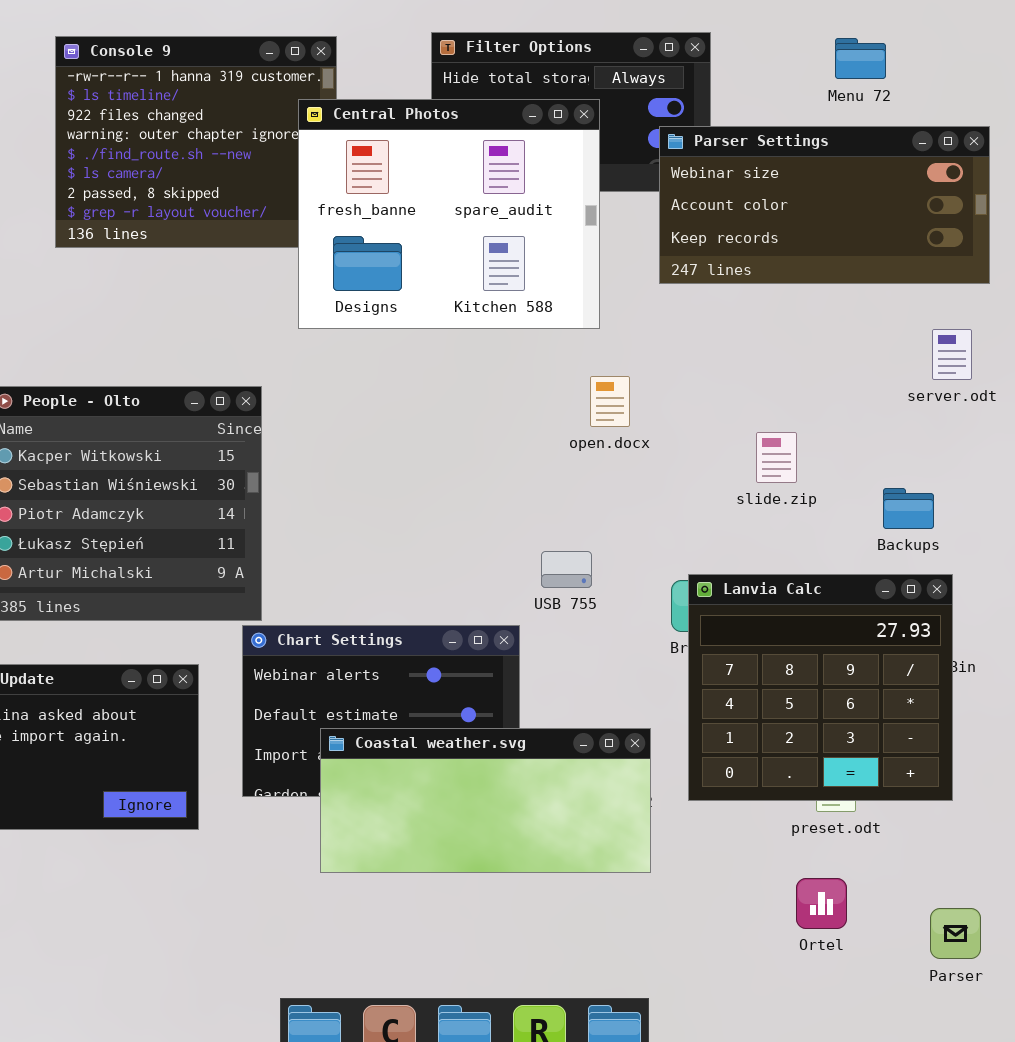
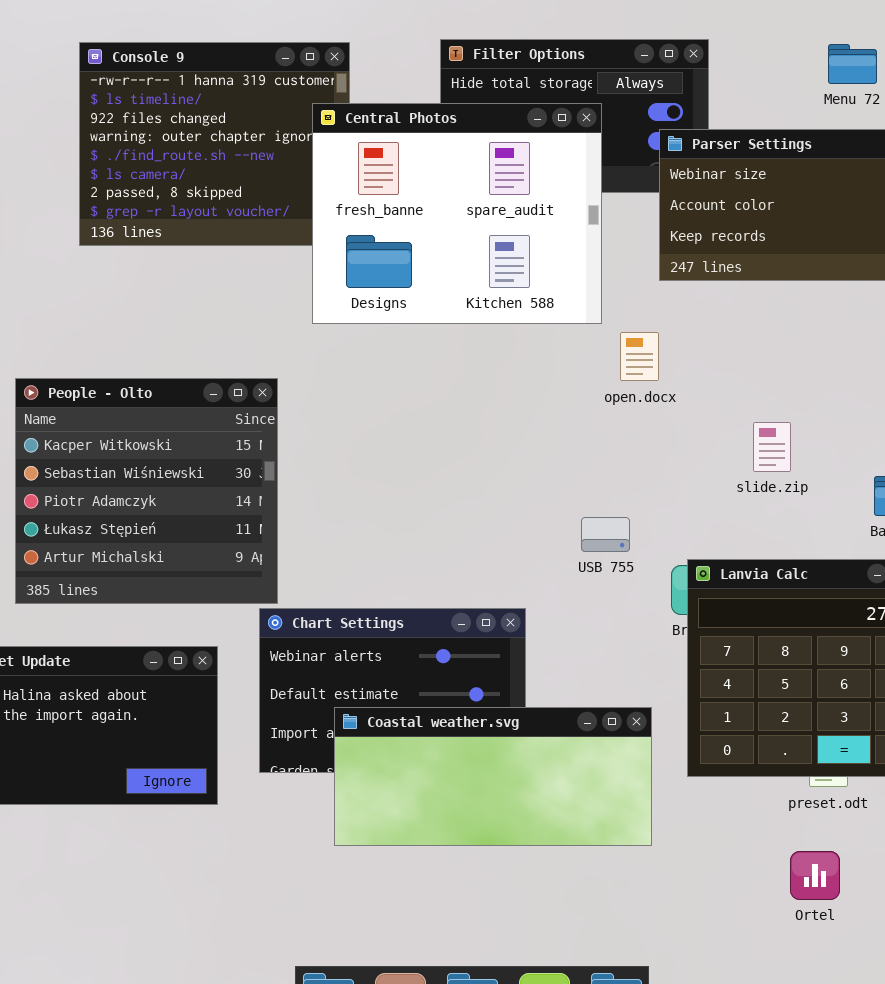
open.docx: [590,376,630,427] -> [620,332,659,381], moved
USB 755: [541,551,592,588] -> [581,517,630,552], moved

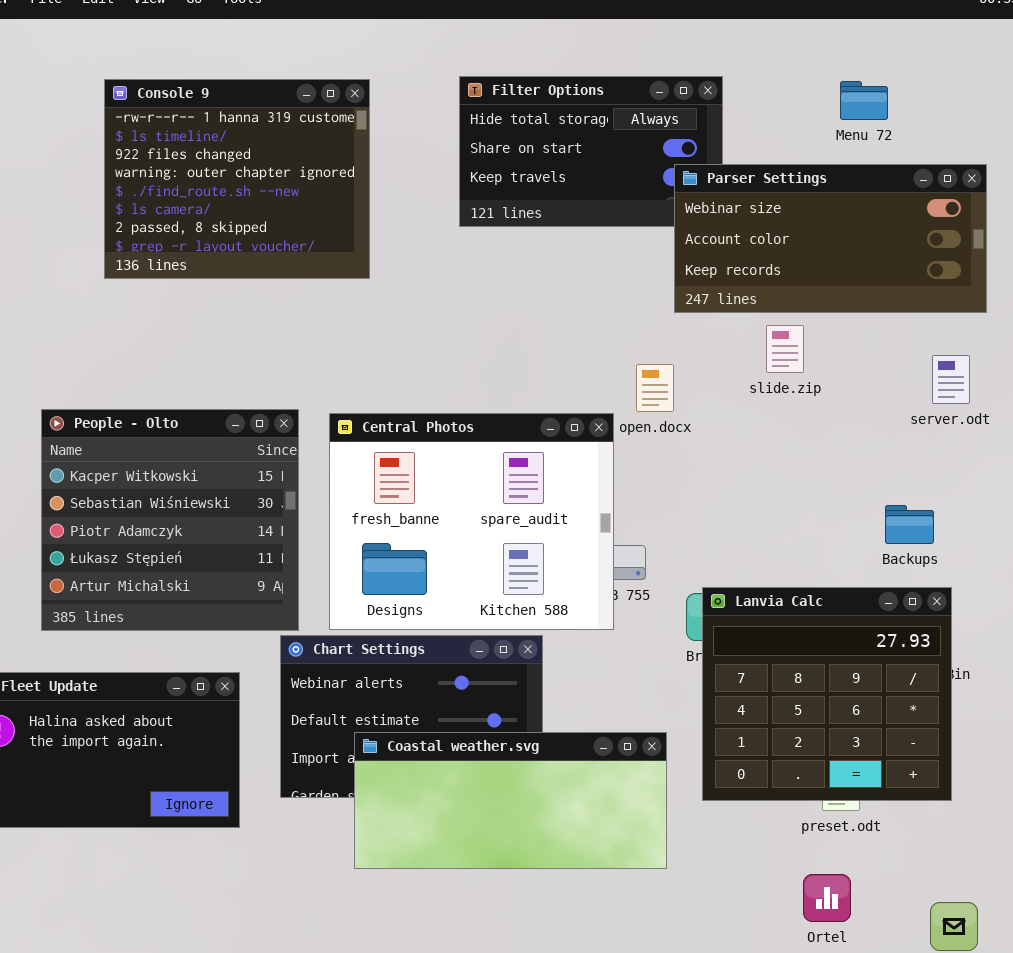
Central Photos: [312,103,602,324] -> [329,413,614,630], moved
slide.zip: [753,422,791,472] -> [766,325,804,373], moved

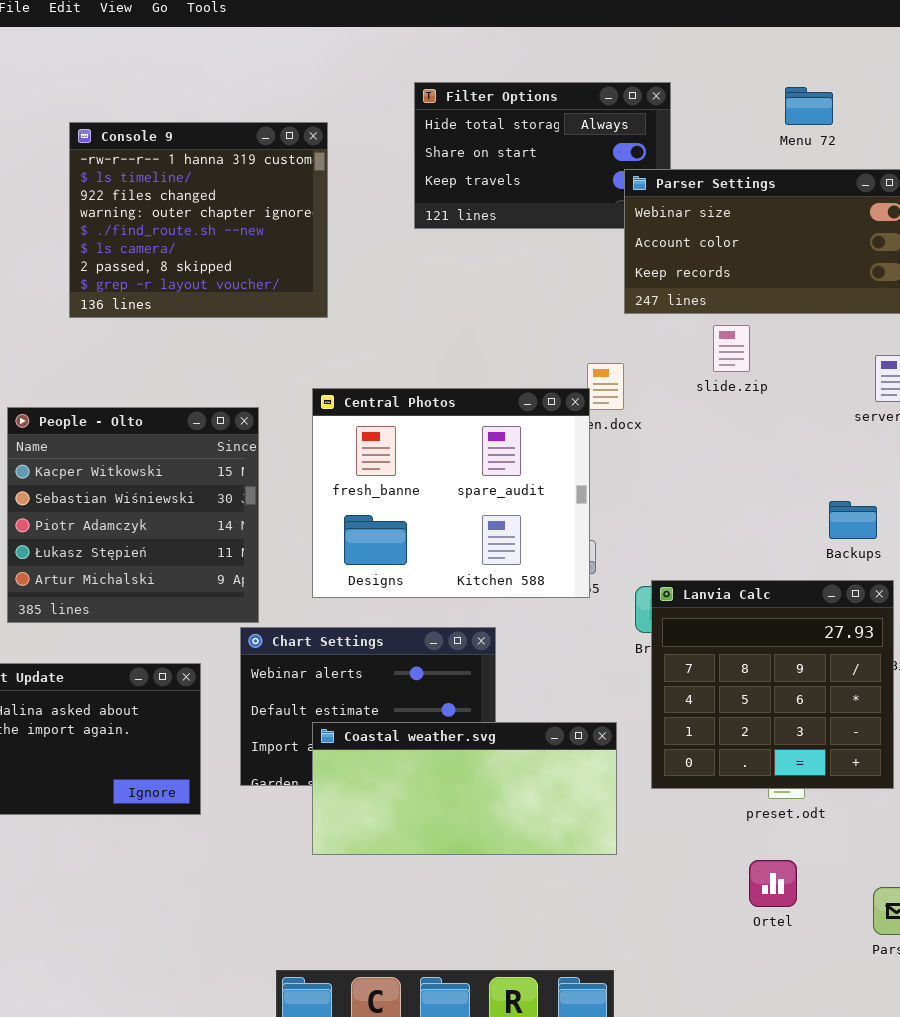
Console 9: [104,79,370,279] -> [69,122,328,318], moved
Central Photos: [329,413,614,630] -> [312,388,590,598], moved

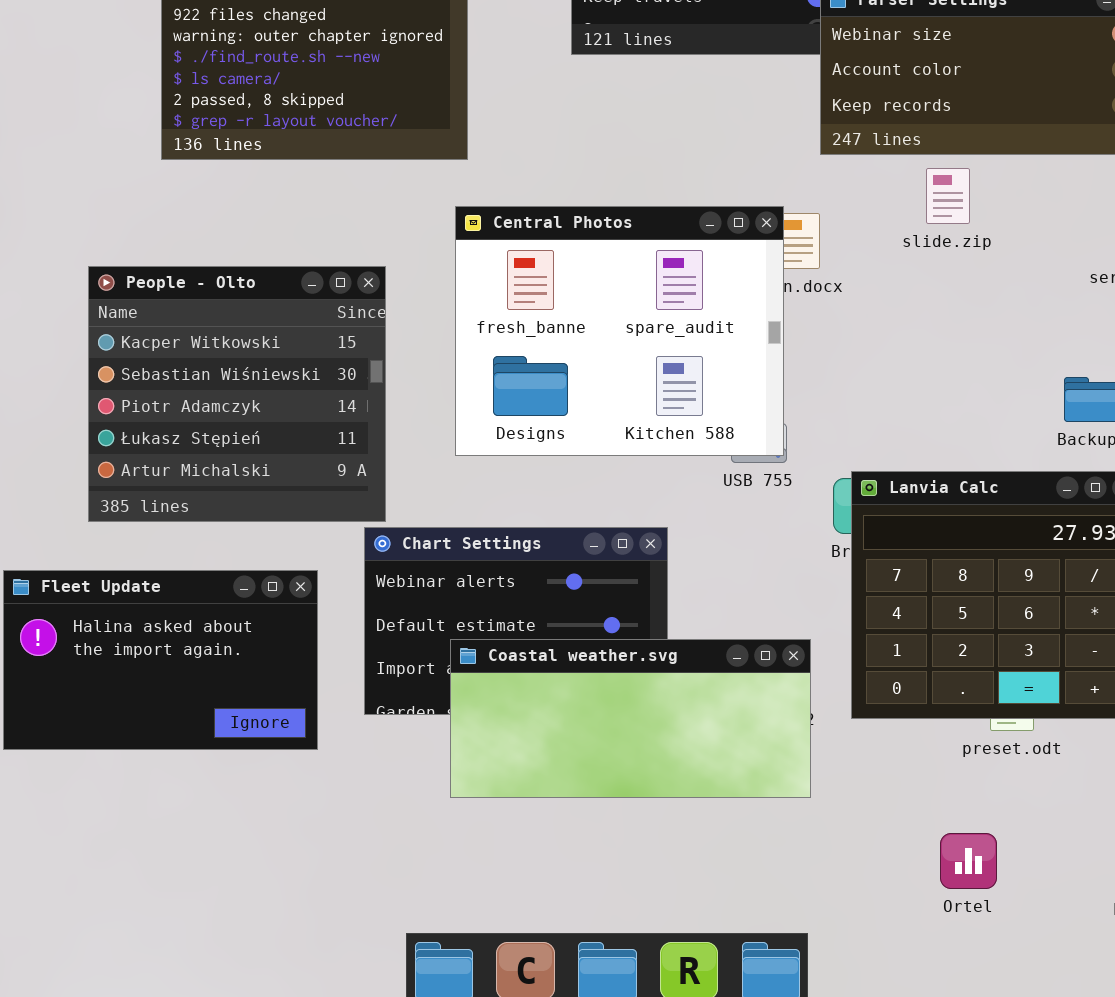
Central Photos: [312,388,590,598] -> [455,206,784,456], moved
Ortel: [749,860,797,907] -> [940,833,997,889], moved

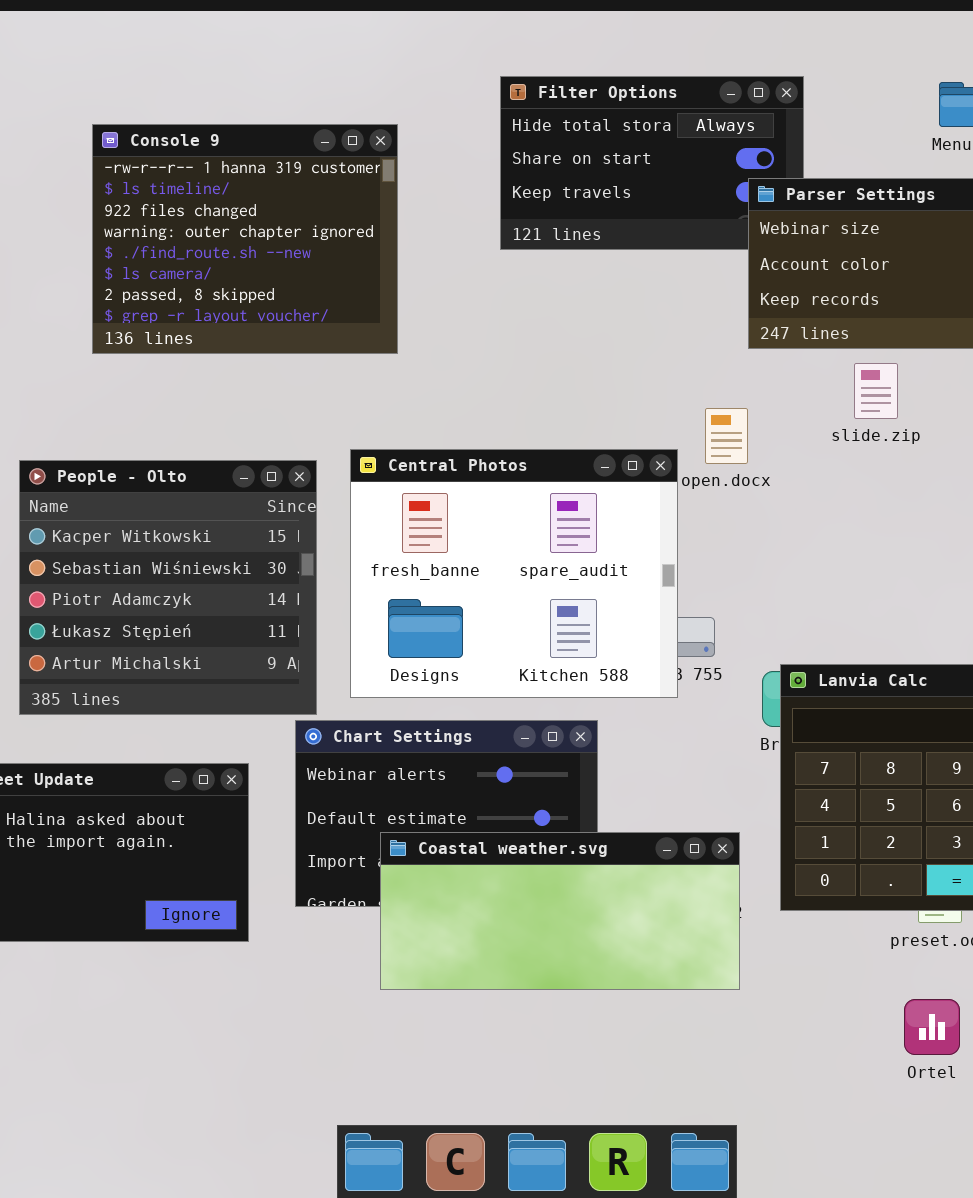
Central Photos: [455,206,784,456] -> [350,449,678,698], moved
Ortel: [940,833,997,889] -> [904,999,960,1055], moved

